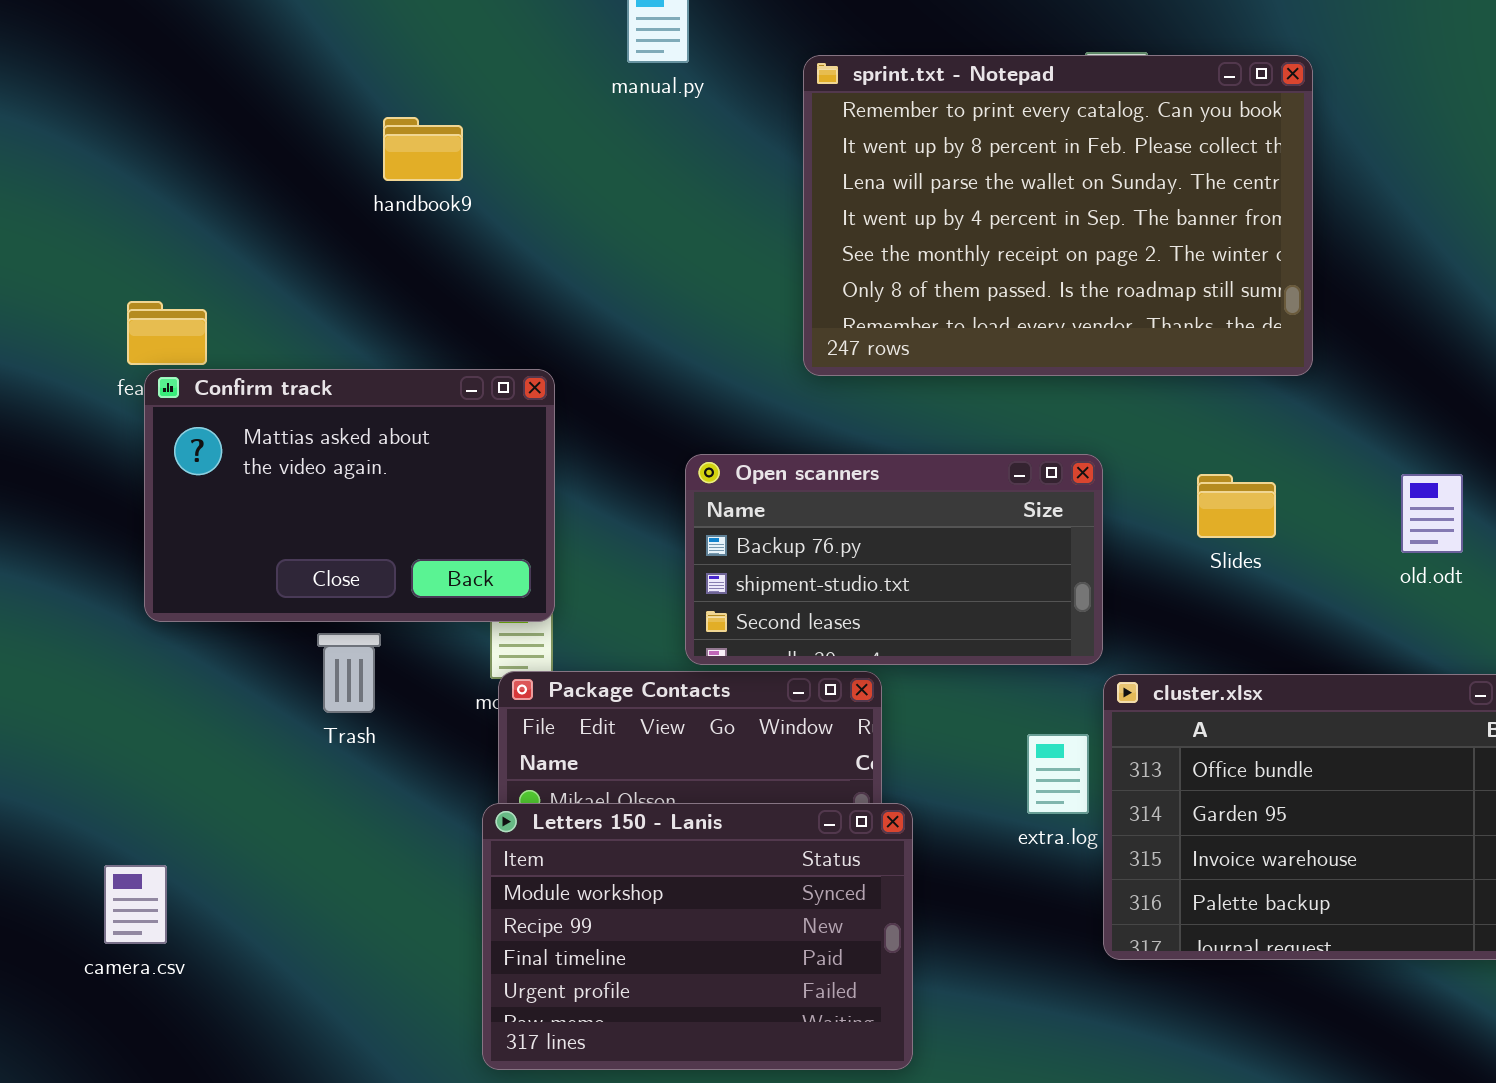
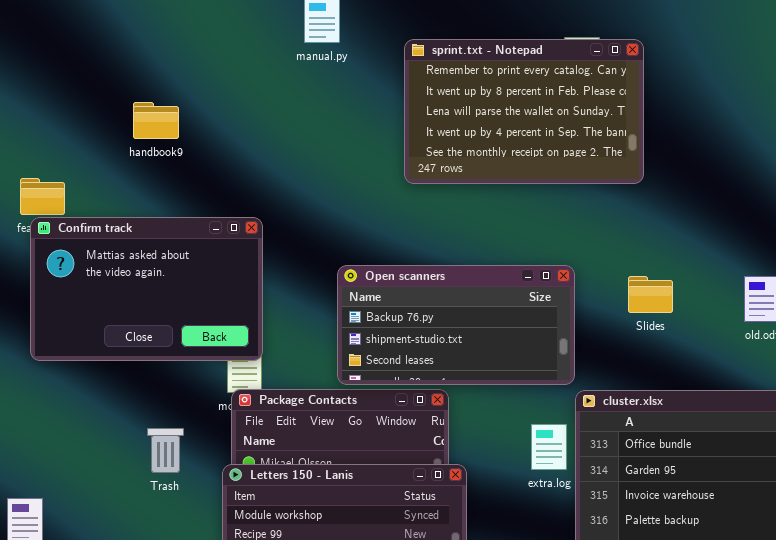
sprint.txt - Notepad: [803,55,1313,376] -> [404,39,644,184], resized
handbook9: [383,117,463,181] -> [133,102,179,139], moved
Trash: [317,633,381,713] -> [147,428,184,473], moved

